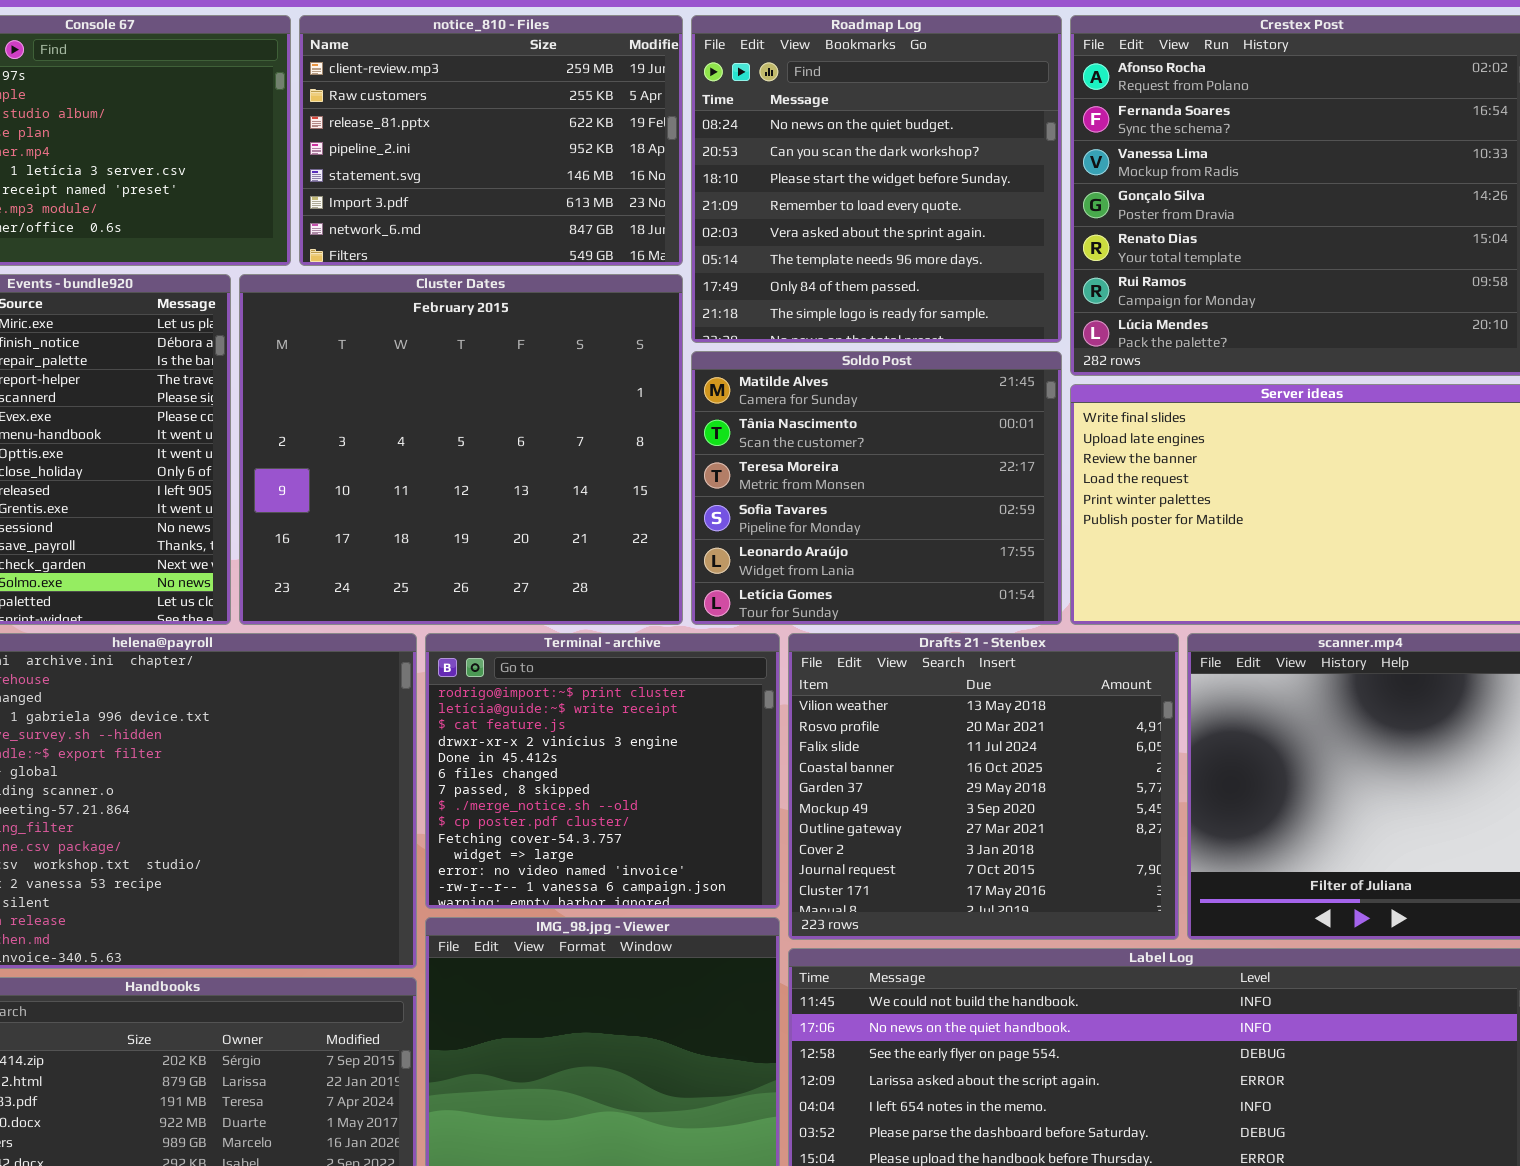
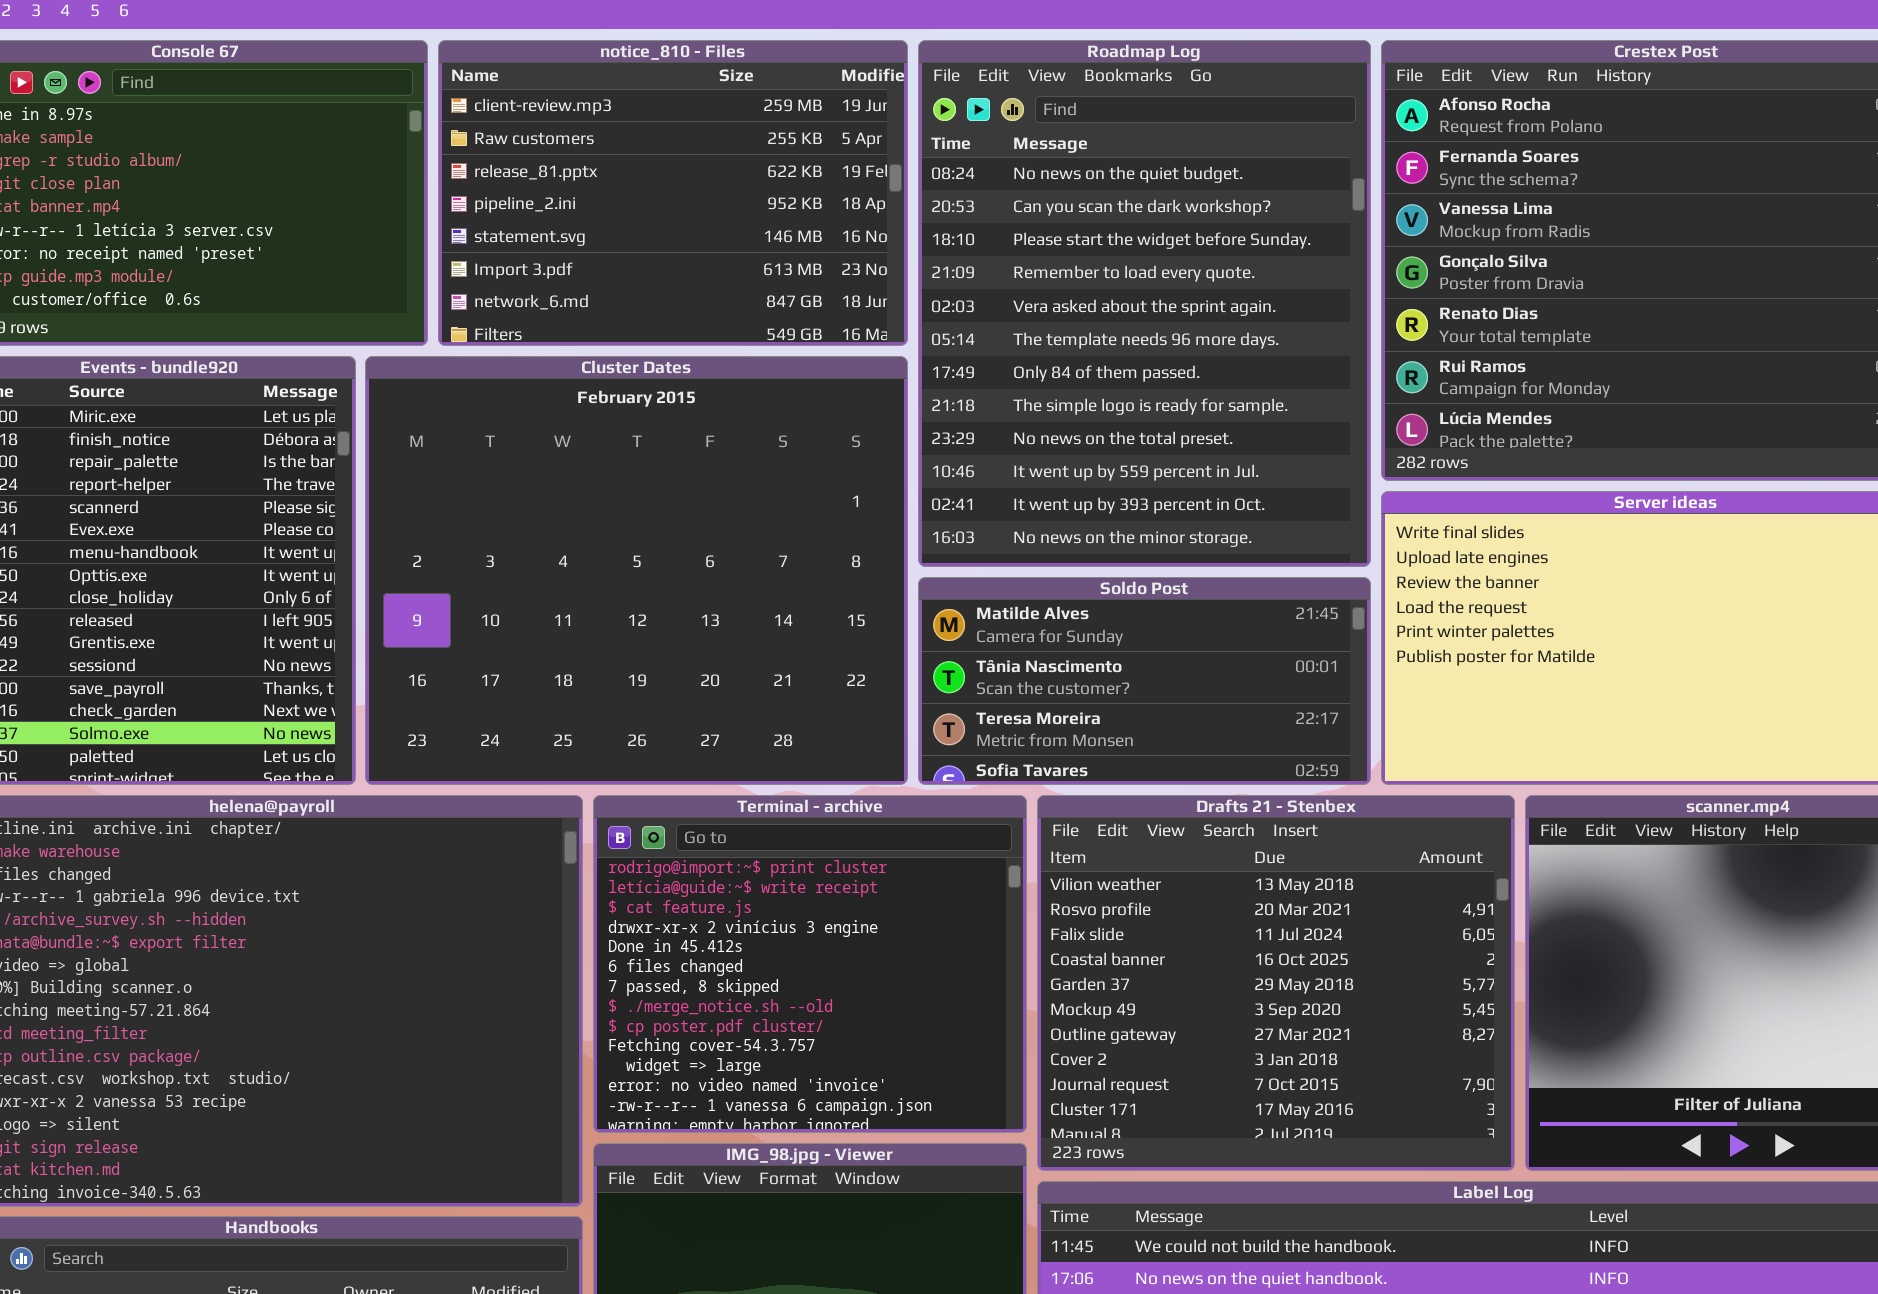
Roadmap Log: [691,15,1062,343] -> [918,40,1371,567], resized
Soldo Post: [691,351,1062,625] -> [918,577,1371,785], resized

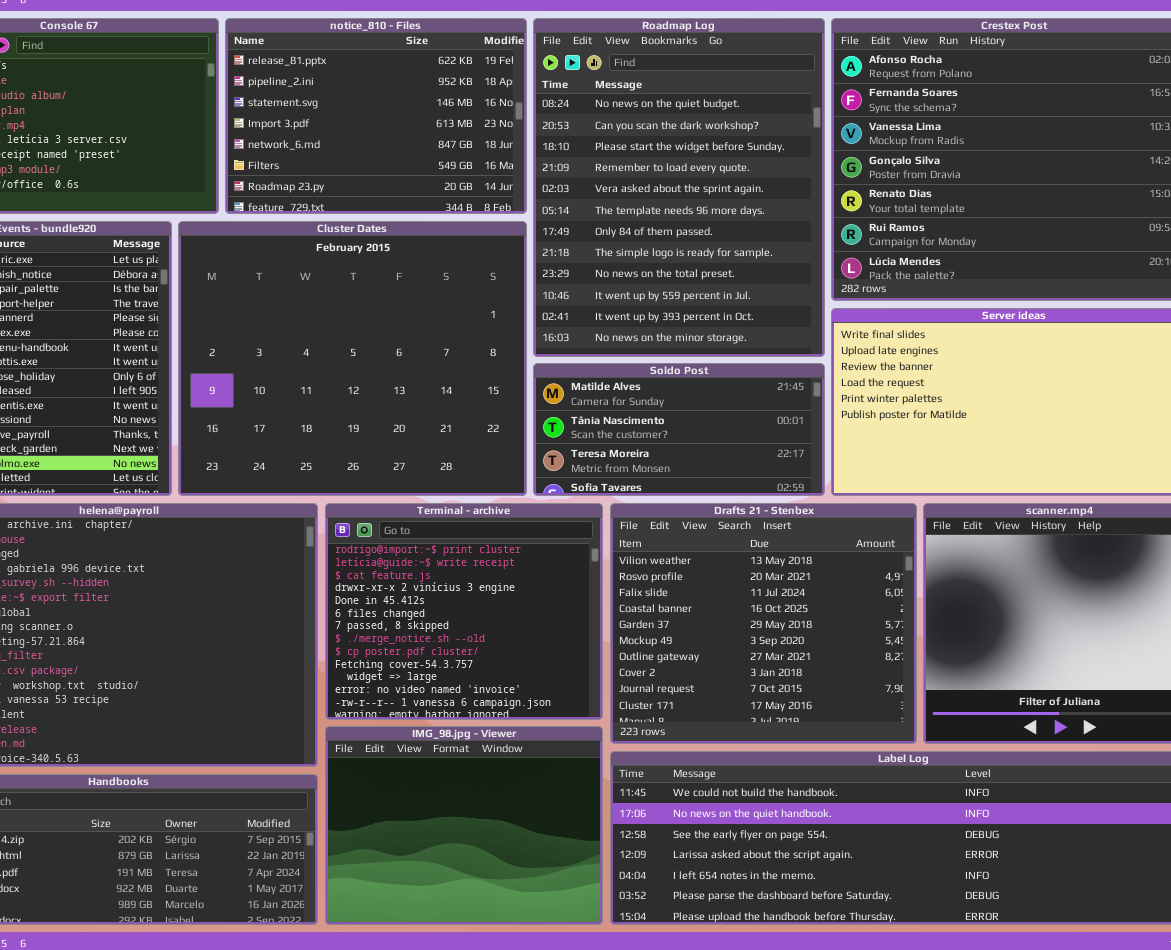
notice_810 - Files: [438,40,908,346] -> [225,18,527,214], scrolled down 2 rows

